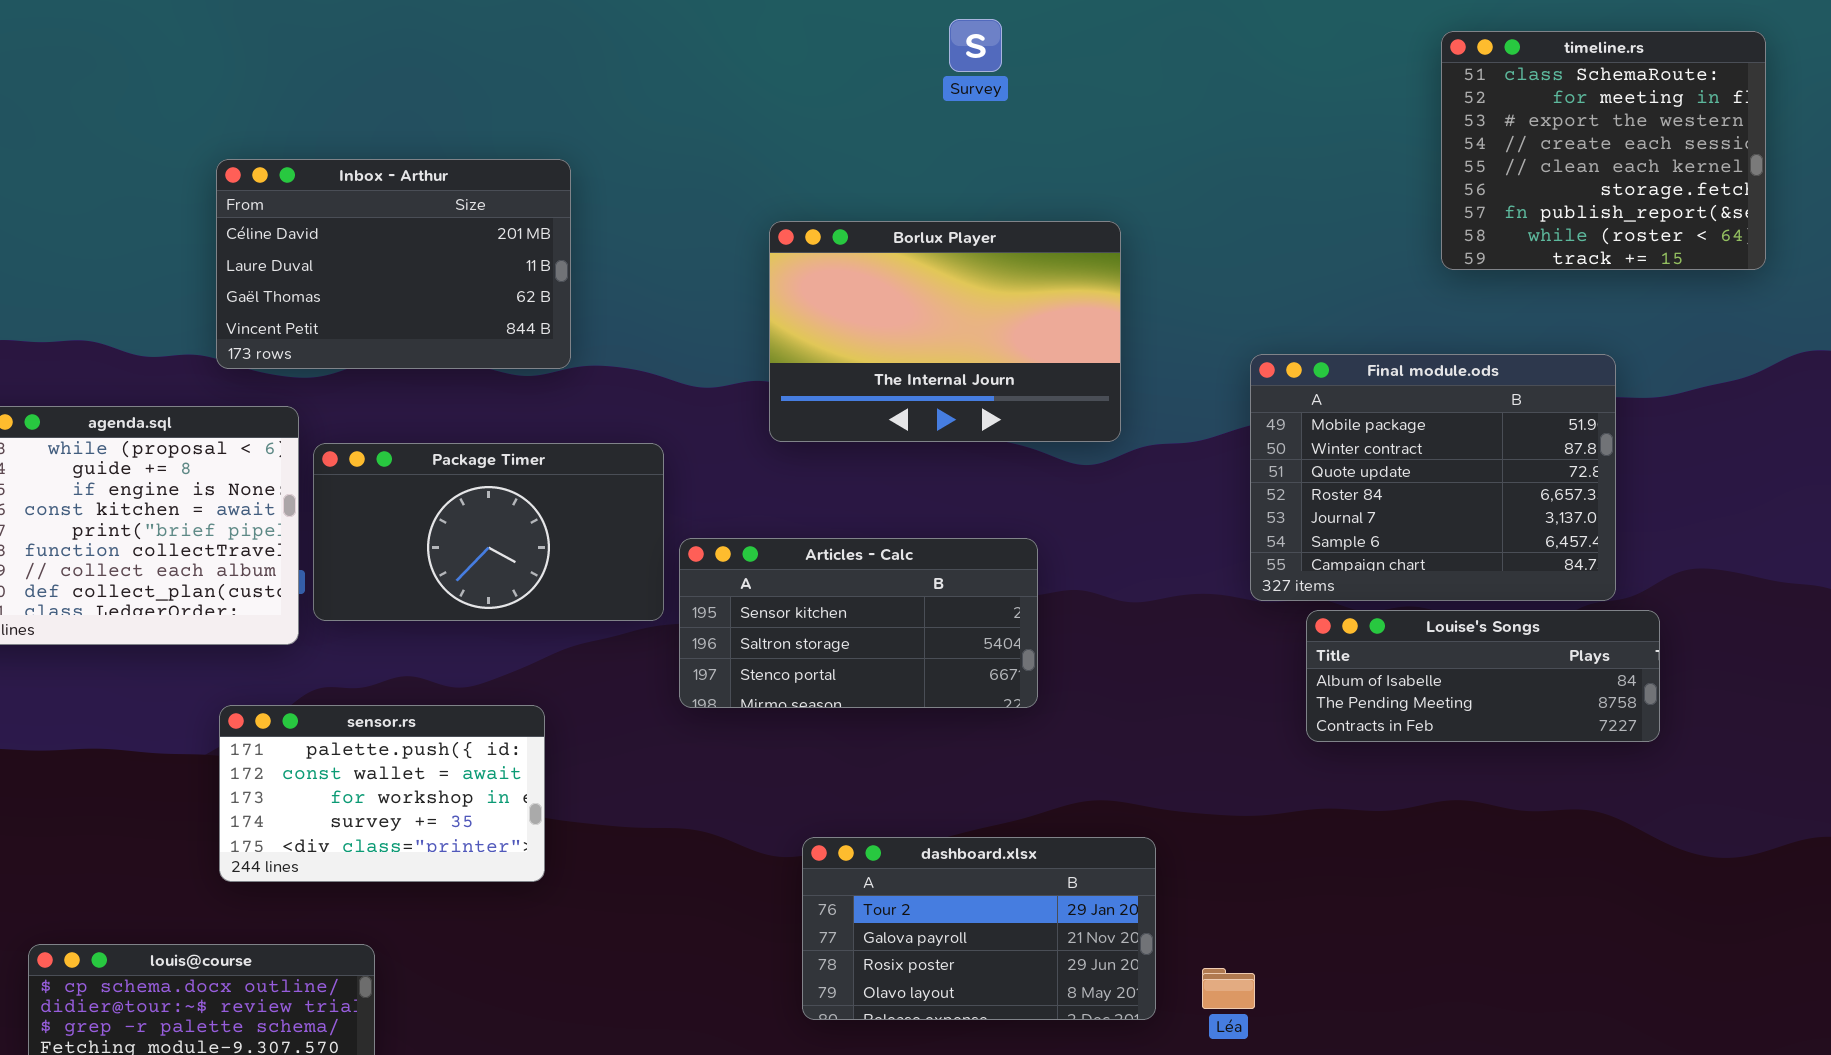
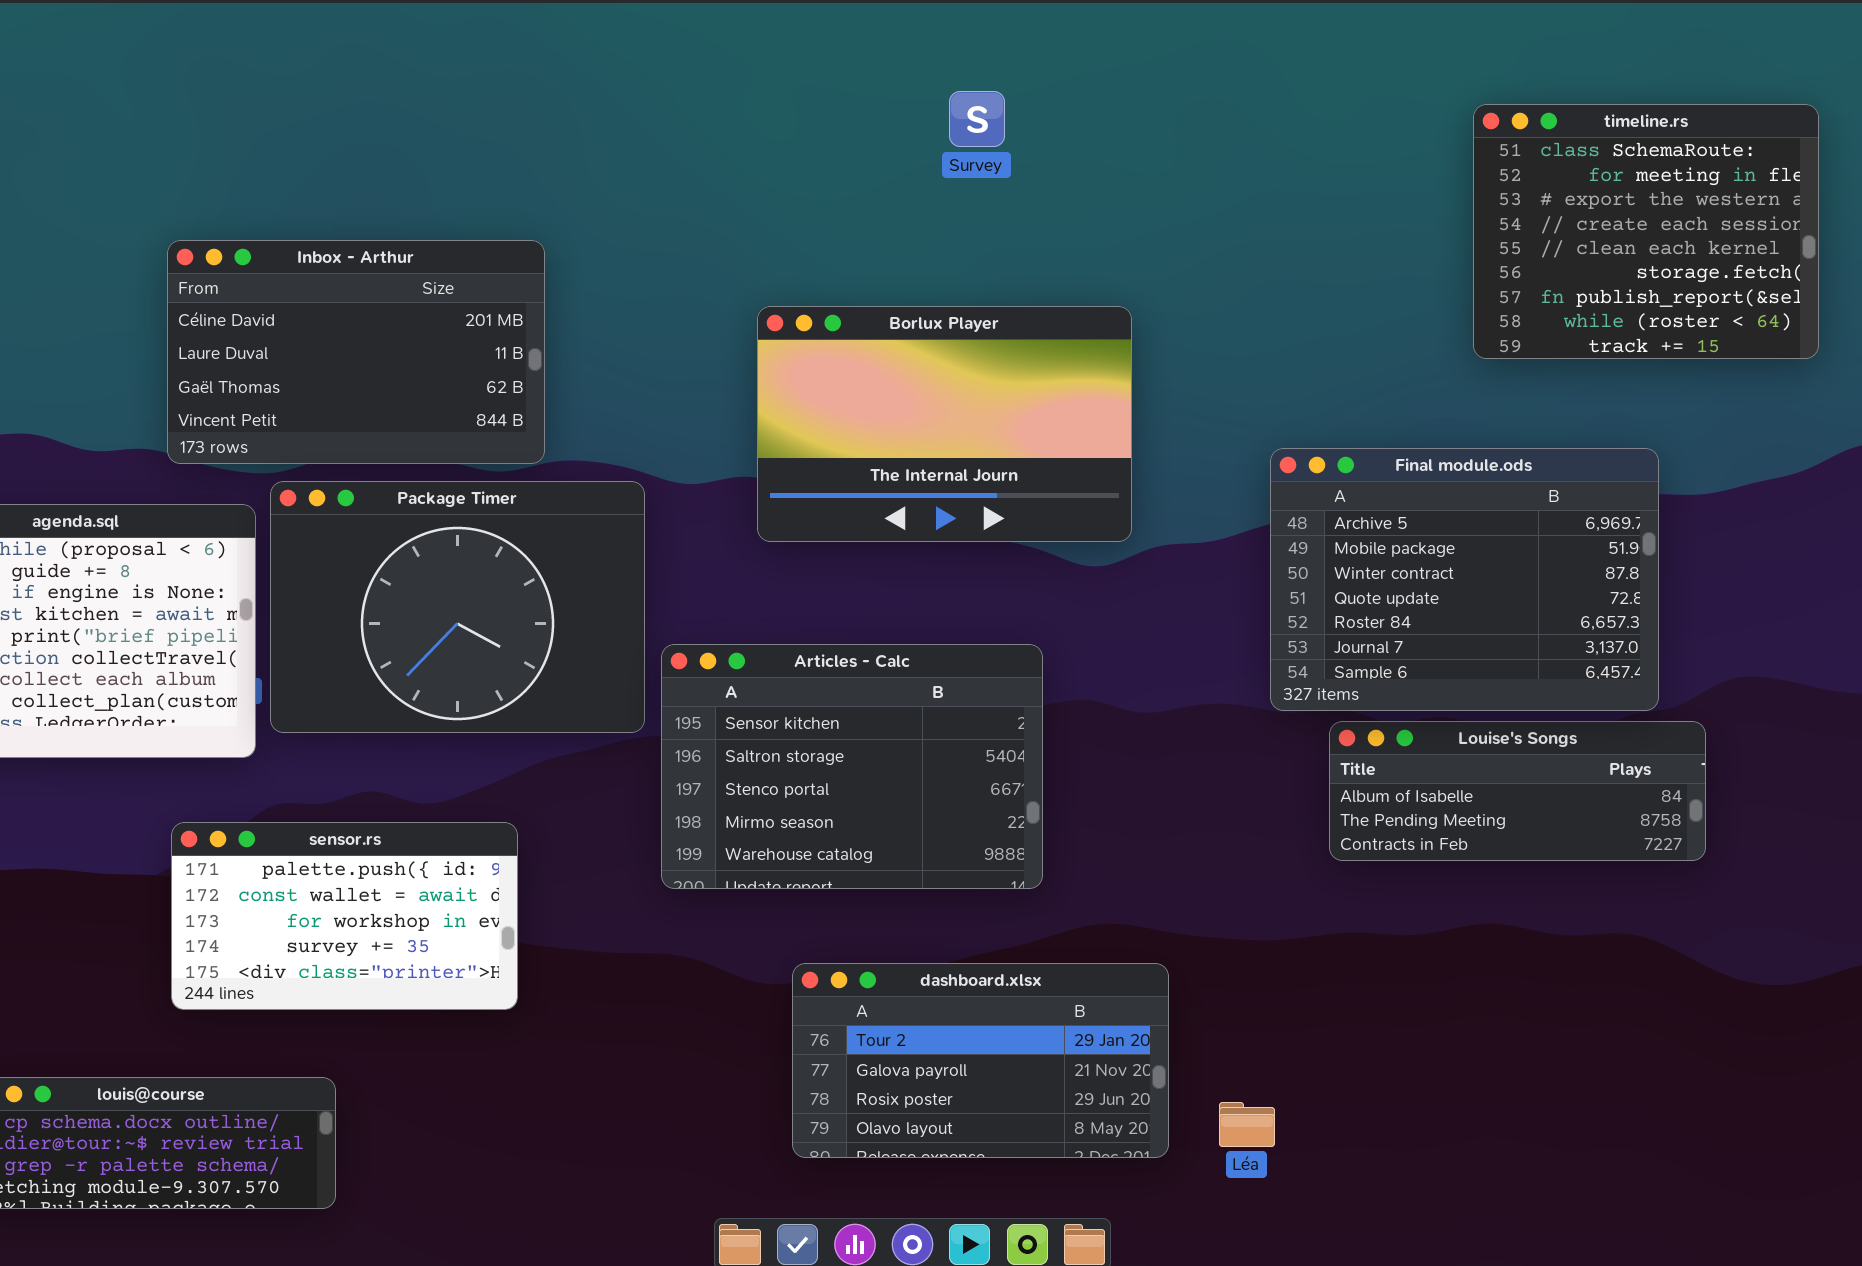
Final module.ods: [1250,354,1616,601] -> [1270,448,1659,711], scrolled up 1 row
Package Timer: [313,443,664,621] -> [270,481,645,733], resized
Articles - Calc: [679,538,1038,708] -> [661,644,1043,889], resized

